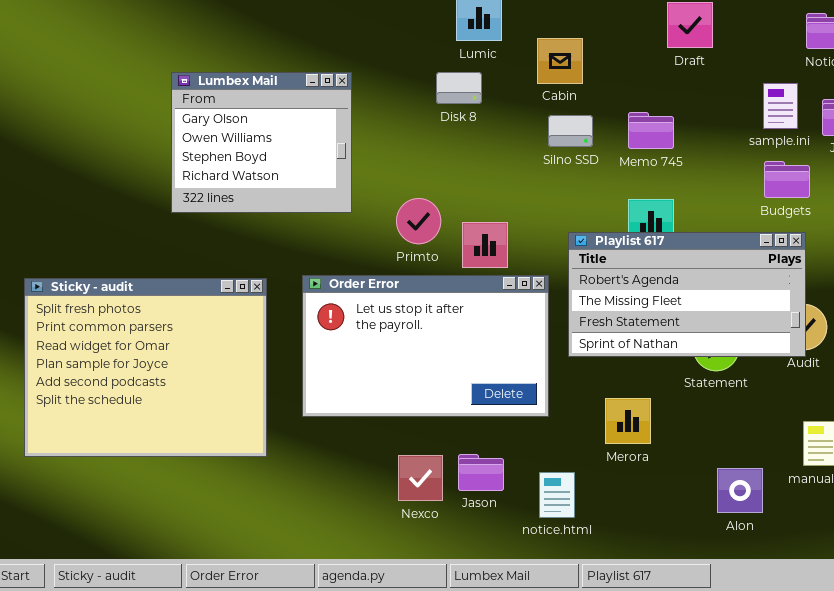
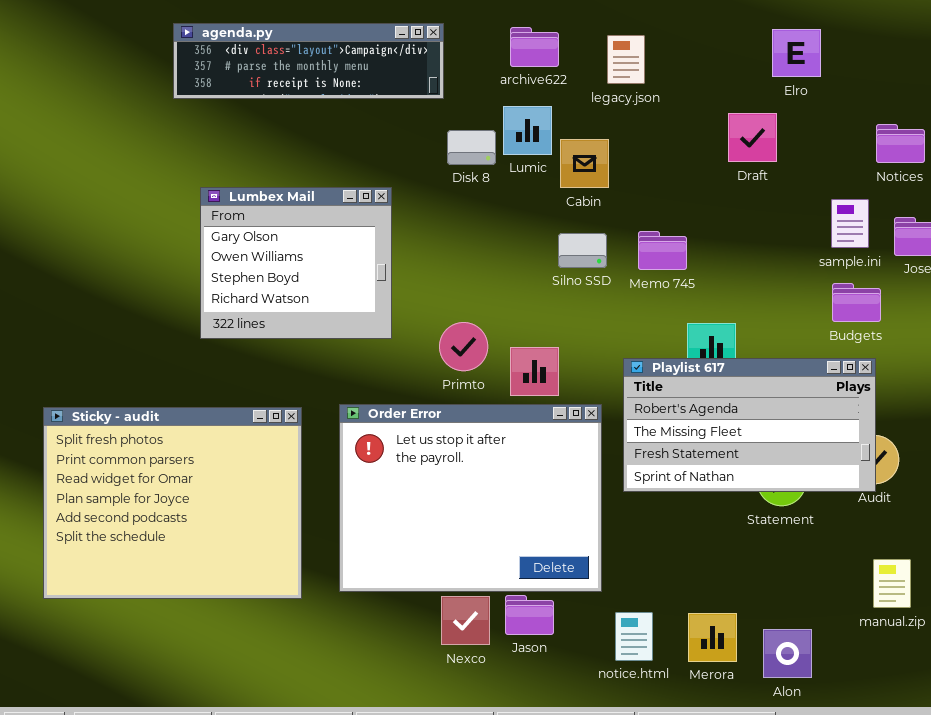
Cabin: [537,38,583,84] -> [560,139,609,188], moved
Disk 8: [436,72,482,104] -> [447,130,496,165], moved
Memo 745: [628,112,674,149] -> [638,231,687,270], moved
Silno SSD: [548,115,593,147] -> [558,233,607,268], moved
Order Error: [302,275,549,417] -> [339,404,602,592], resized
Merora: [605,398,651,444] -> [688,613,737,662], moved
Alon: [717,468,763,513] -> [763,629,812,678], moved
notice.html: [539,472,575,518] -> [615,612,653,661], moved

